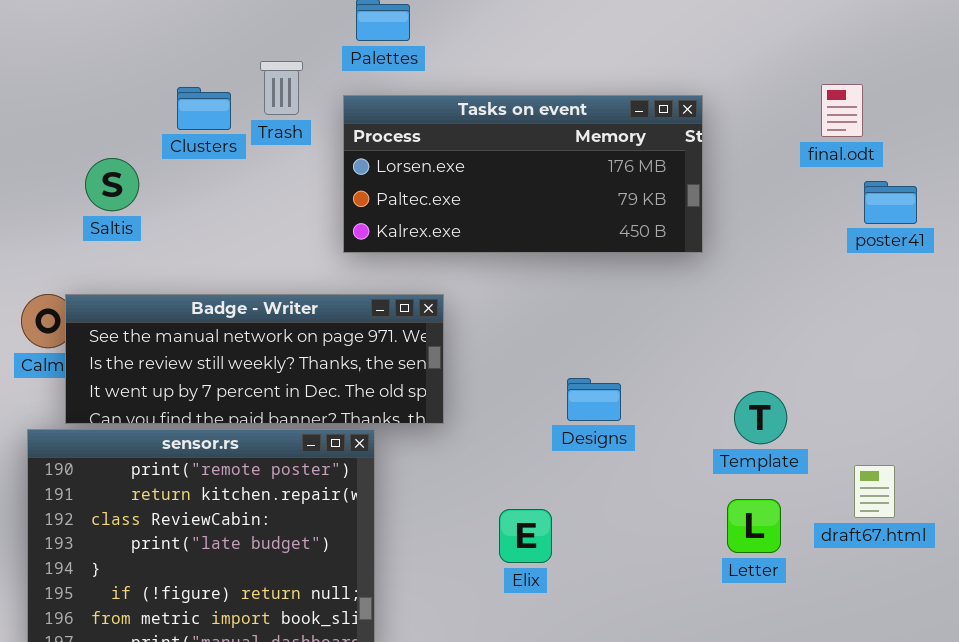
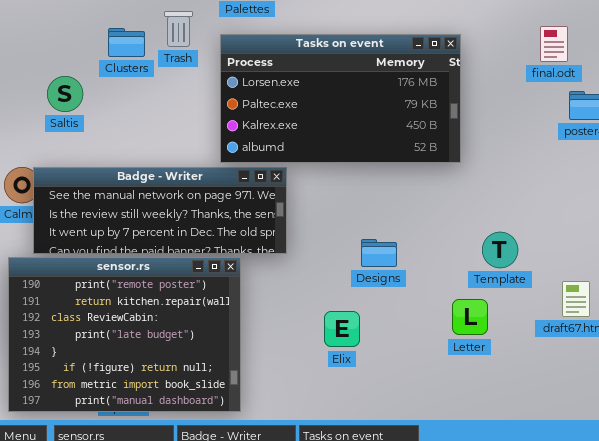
Tasks on event: [343,95,703,253] -> [220,34,461,163], resized
Designs: [567,378,621,421] -> [361,239,397,267], moved
Letter: [727,499,781,553] -> [452,299,488,335], moved

